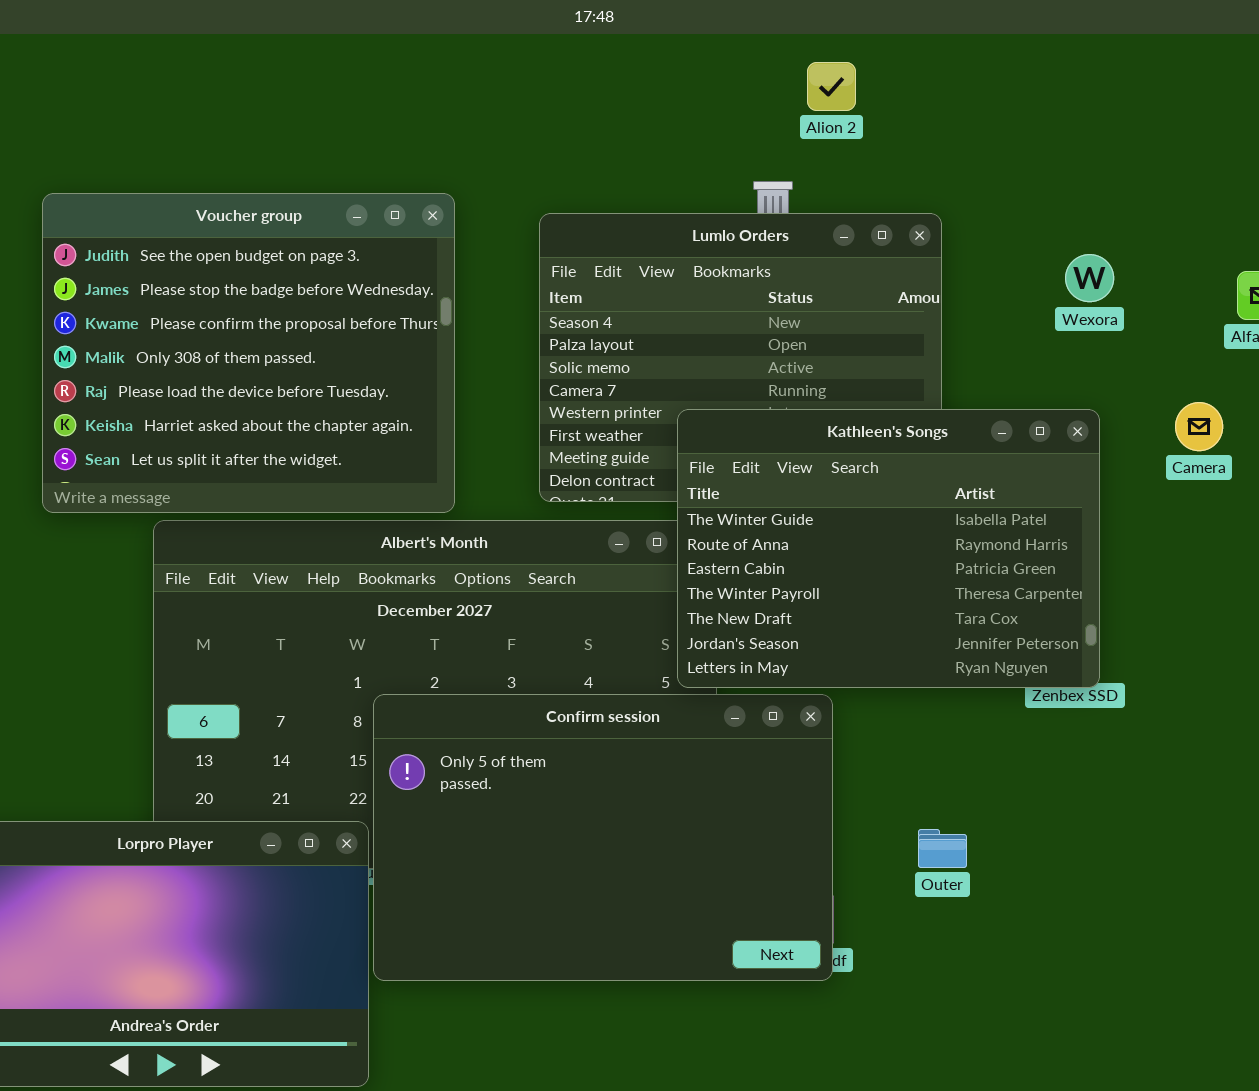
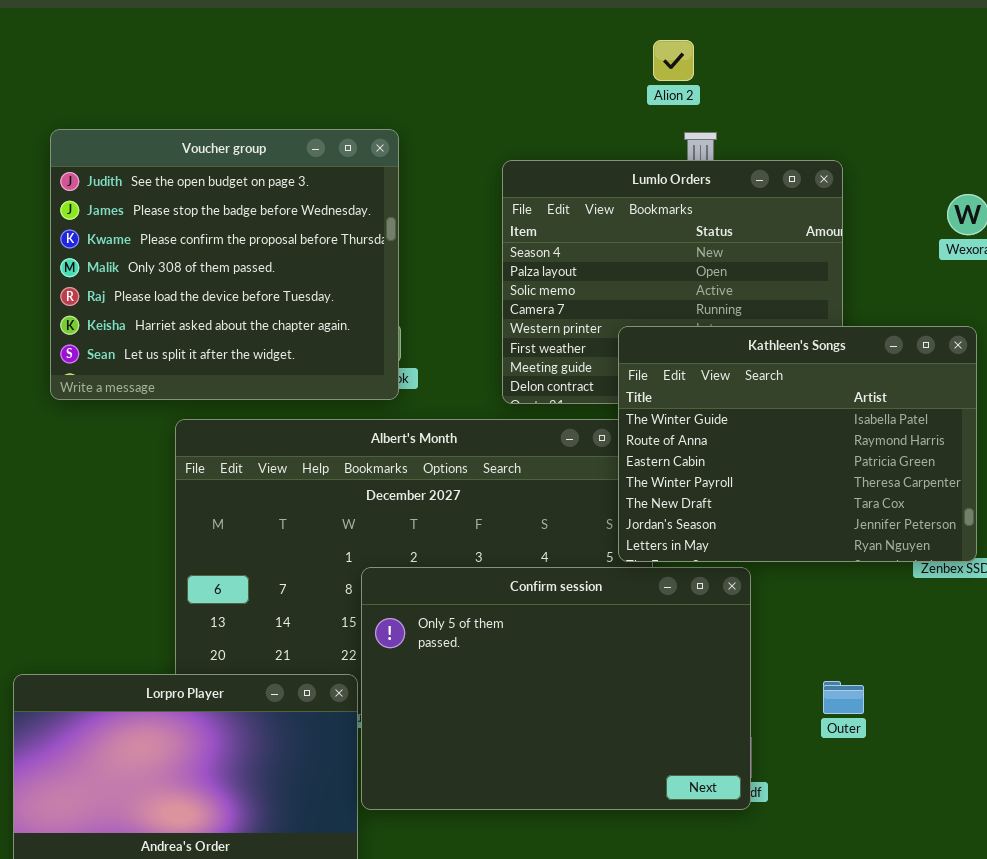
Alion 2: [807,62,856,111] -> [653,40,694,81], moved
Voucher group: [42,193,455,513] -> [50,129,399,400], moved

